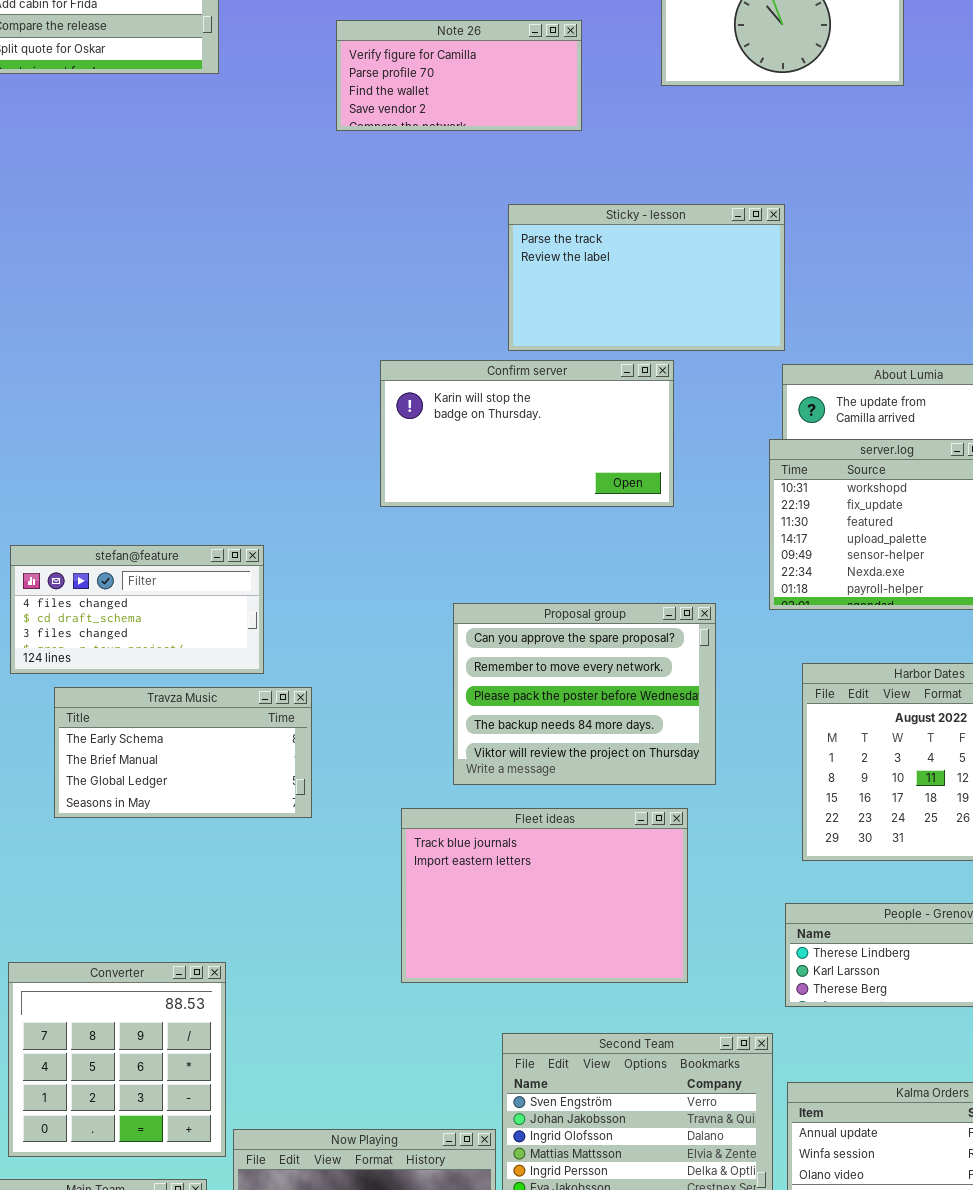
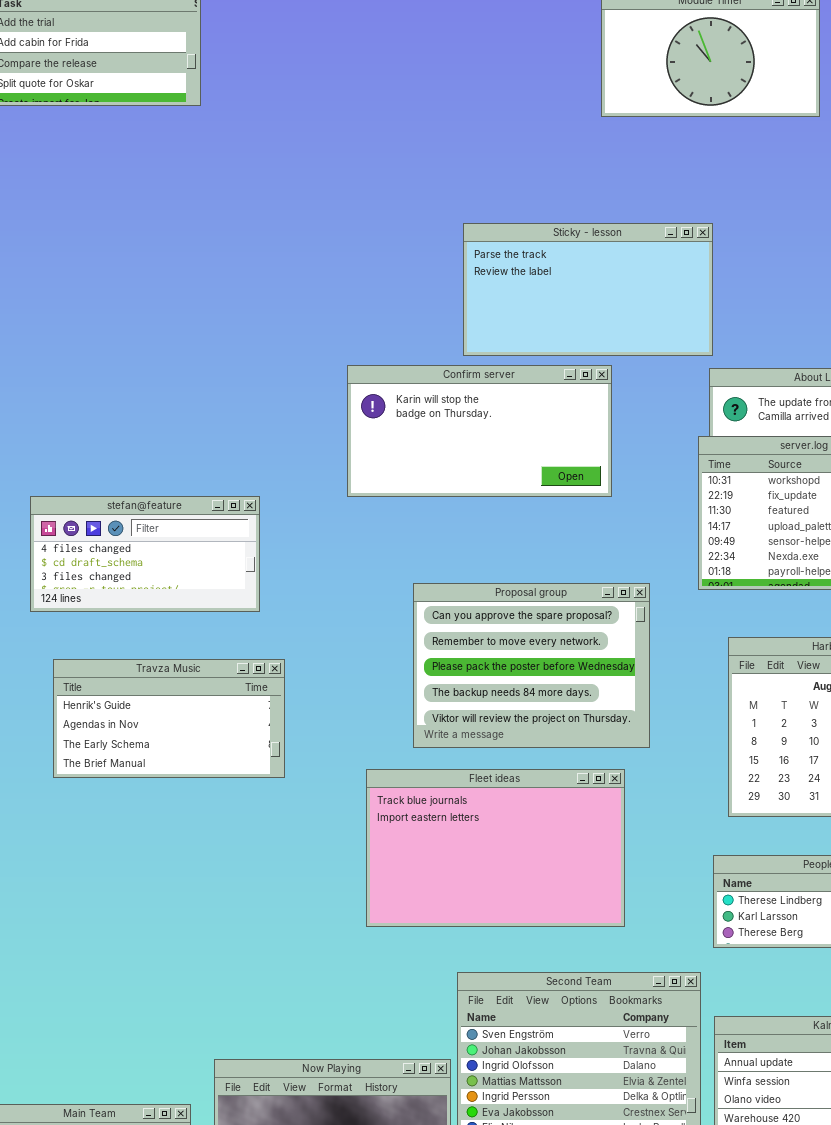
Note 26: [336,20,582,131] -> none, closed
stefan@feature: [10,545,264,674] -> [30,496,260,612], moved
Travza Music: [54,687,312,818] -> [53,659,285,778], scrolled up 2 rows
Converter: [8,962,226,1157] -> none, closed

